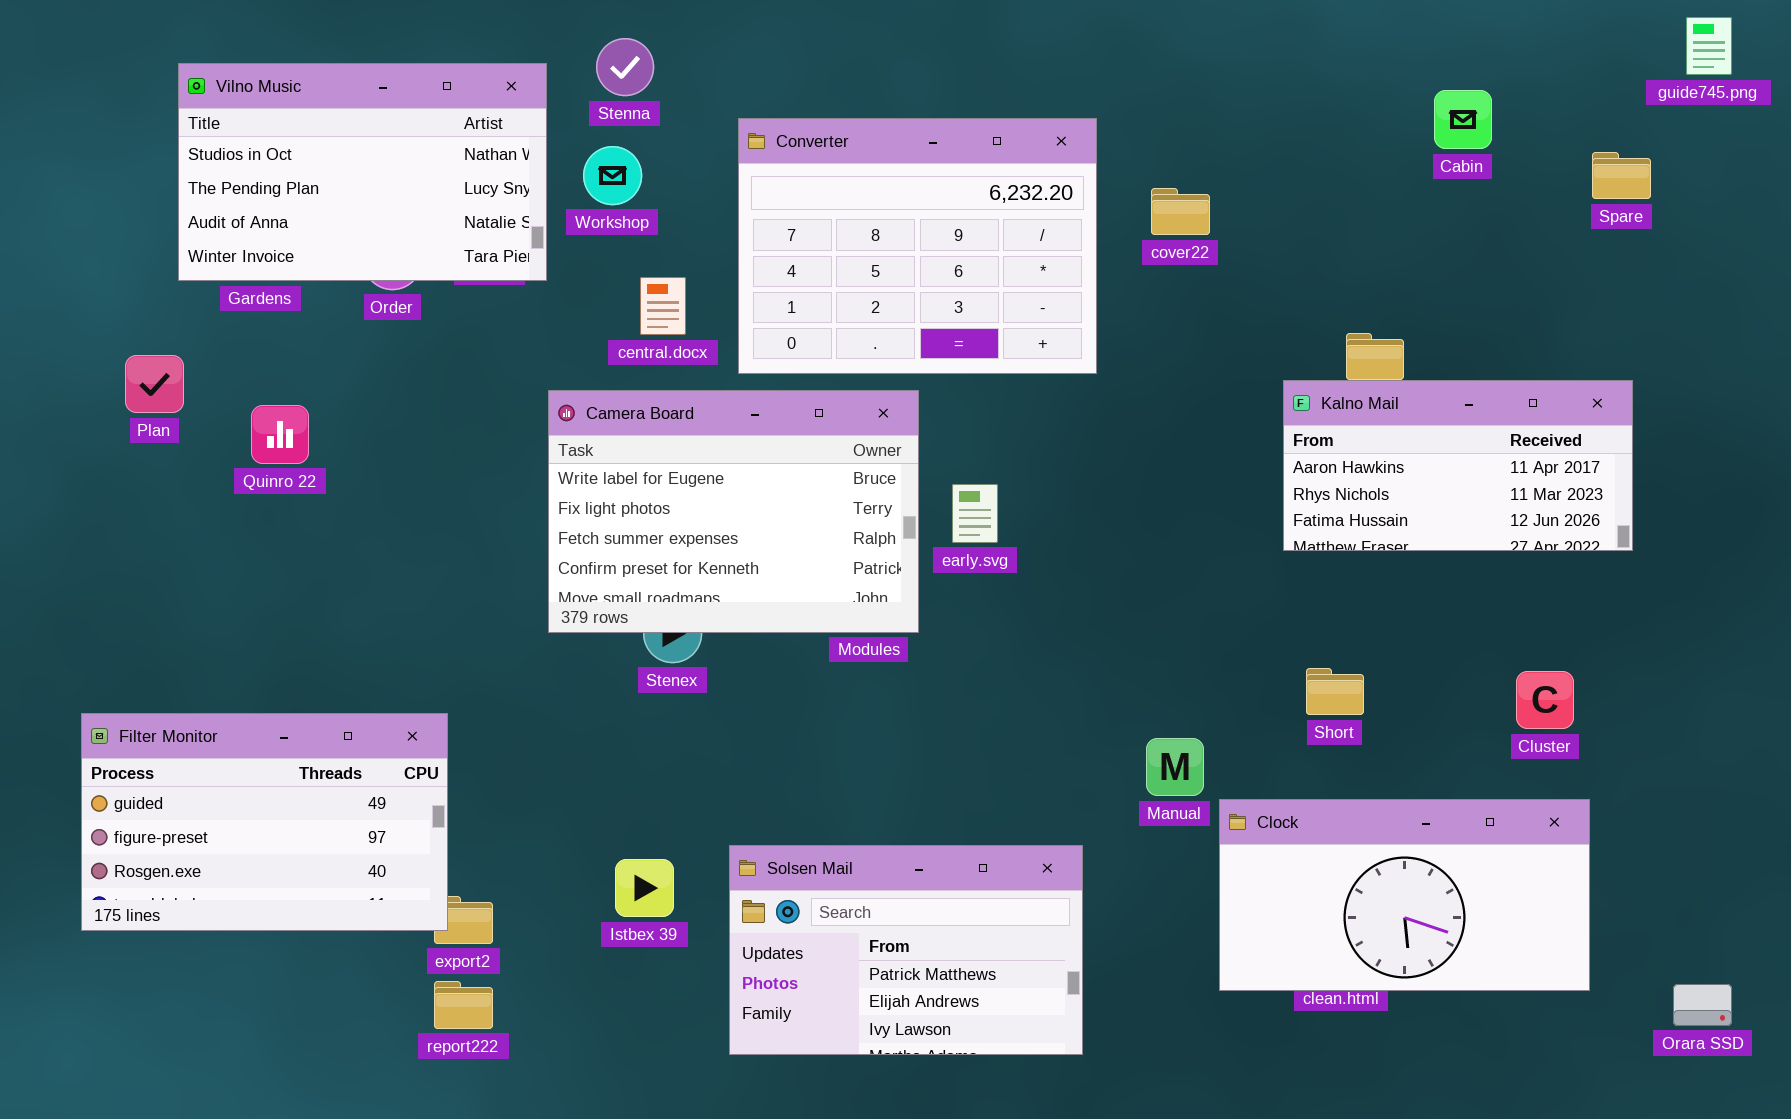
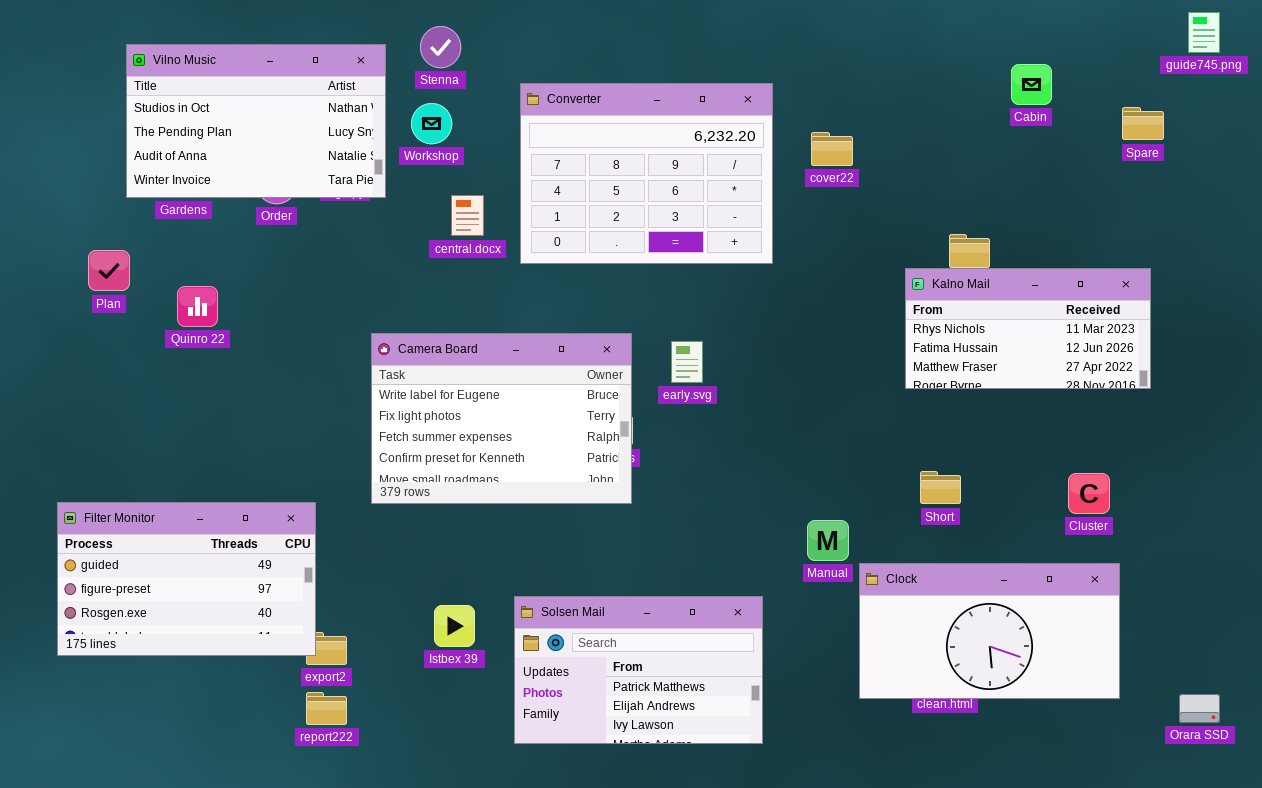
Kalno Mail: [1283,380,1633,551] -> [905,268,1151,389], scrolled down 1 row
Camera Board: [548,390,919,633] -> [371,333,632,504], moved

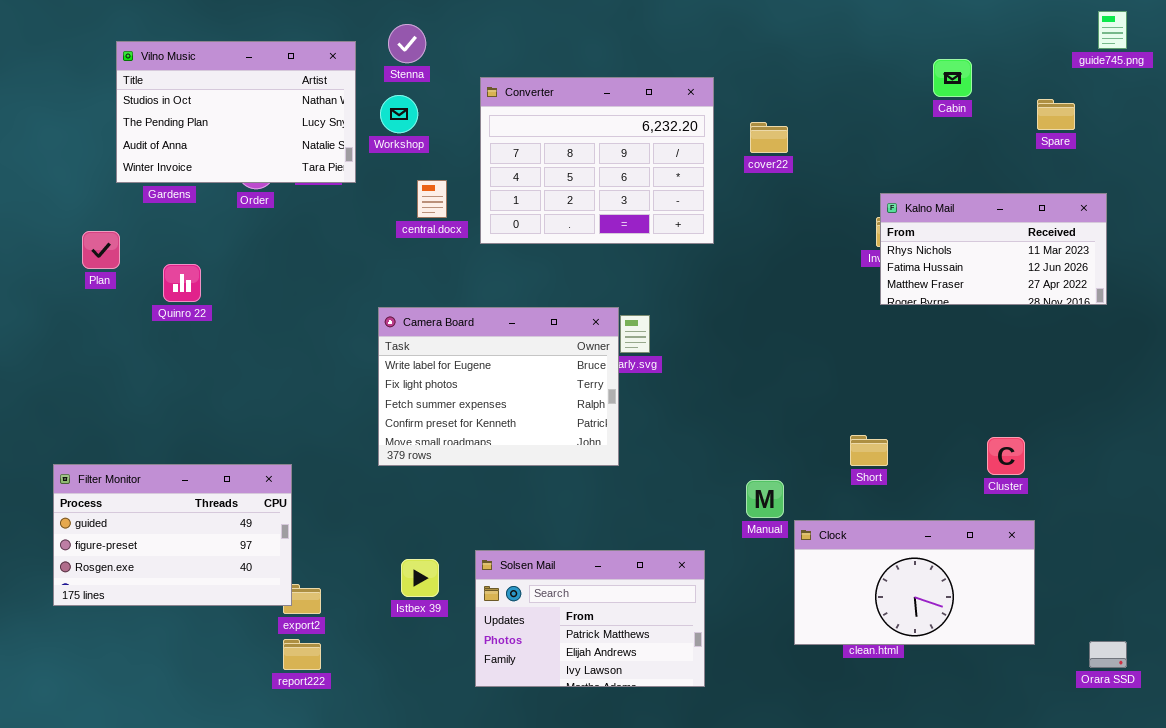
Kalno Mail: [905,268,1151,389] -> [880,193,1107,305], moved
Camera Board: [371,333,632,504] -> [378,307,619,466], moved

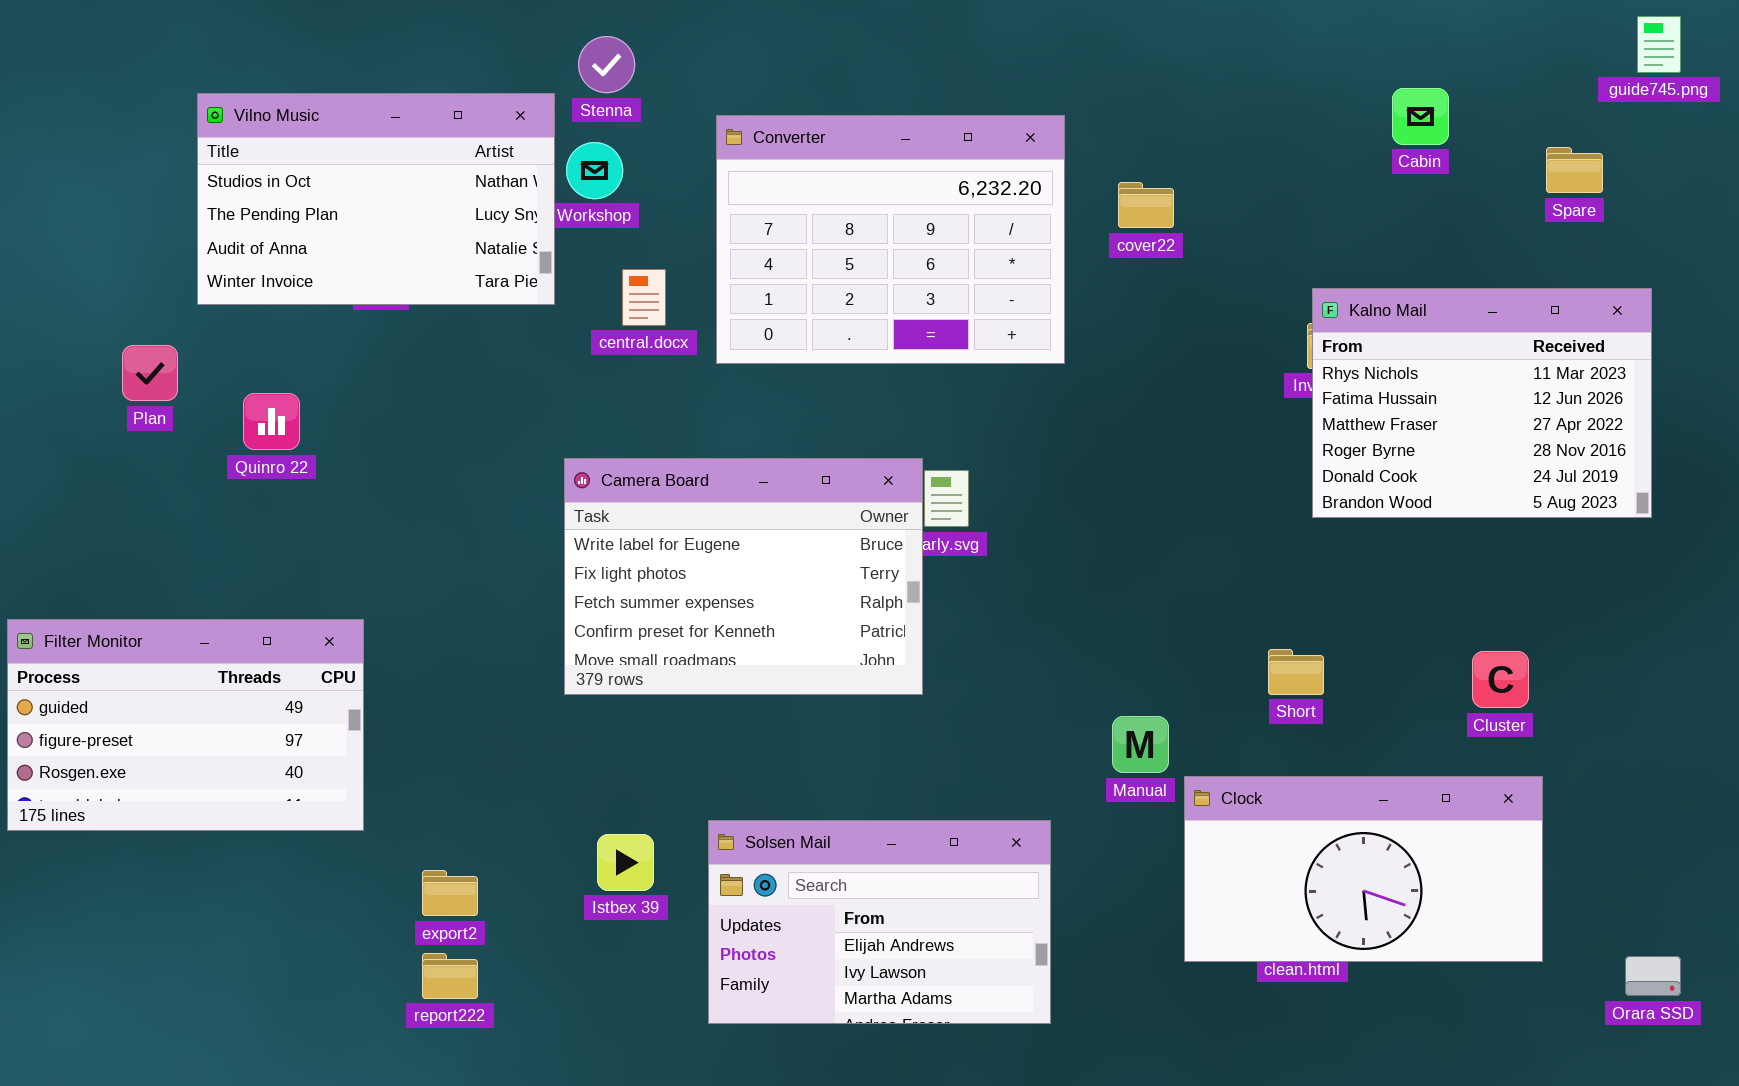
Vilno Music: [116,41,356,183] -> [197,93,555,305], moved
Kalno Mail: [880,193,1107,305] -> [1312,288,1652,518], resized
Filter Monitor: [53,464,292,606] -> [7,619,364,831], moved
Solsen Mail: [475,550,705,687] -> [708,820,1051,1024], scrolled down 1 row

